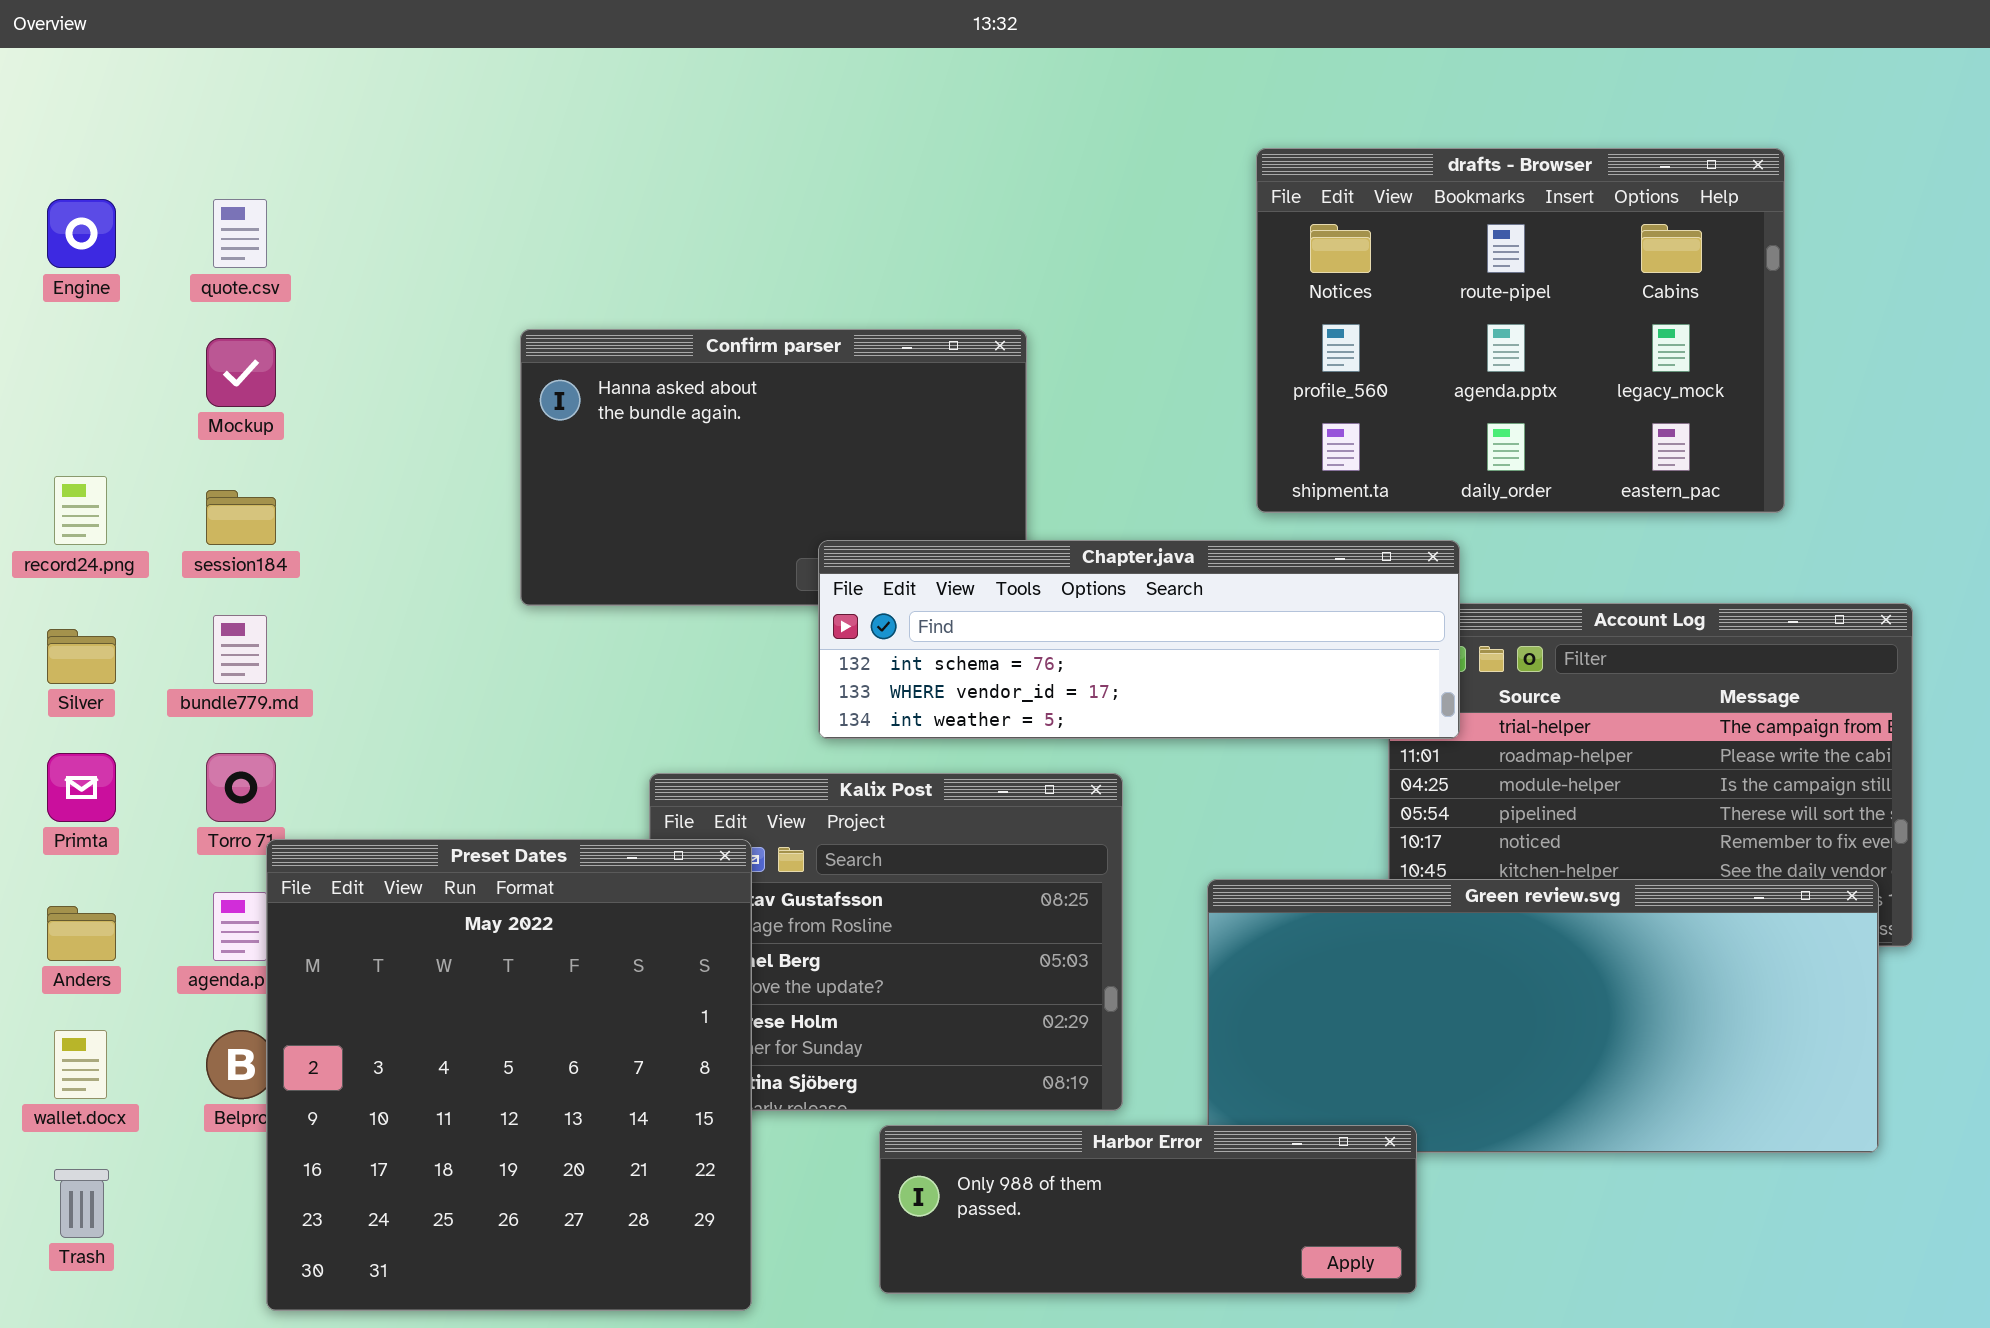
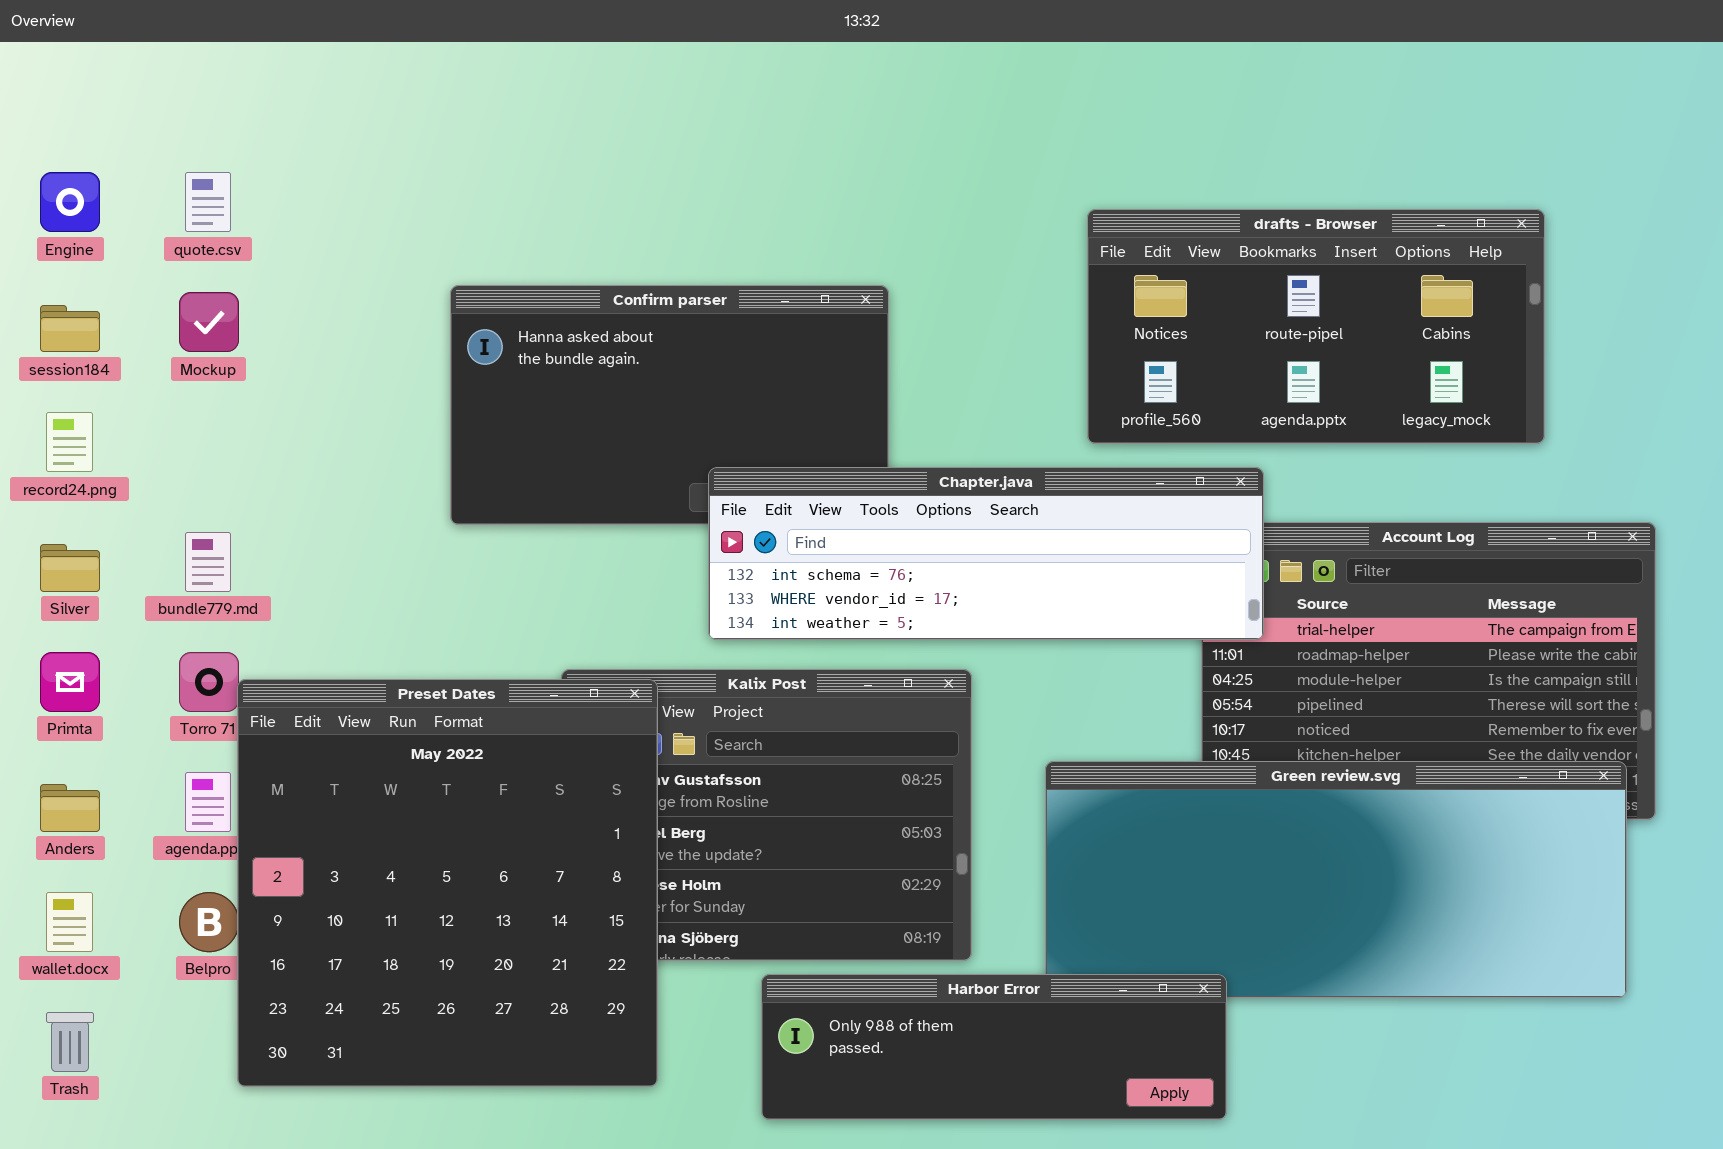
drafts - Browser: [1256,148,1785,513] -> [1087,209,1545,444], resized
session184: [206,490,276,545] -> [40,305,100,352], moved
Preset Dates: [266,839,752,1311] -> [237,679,658,1087], moved

